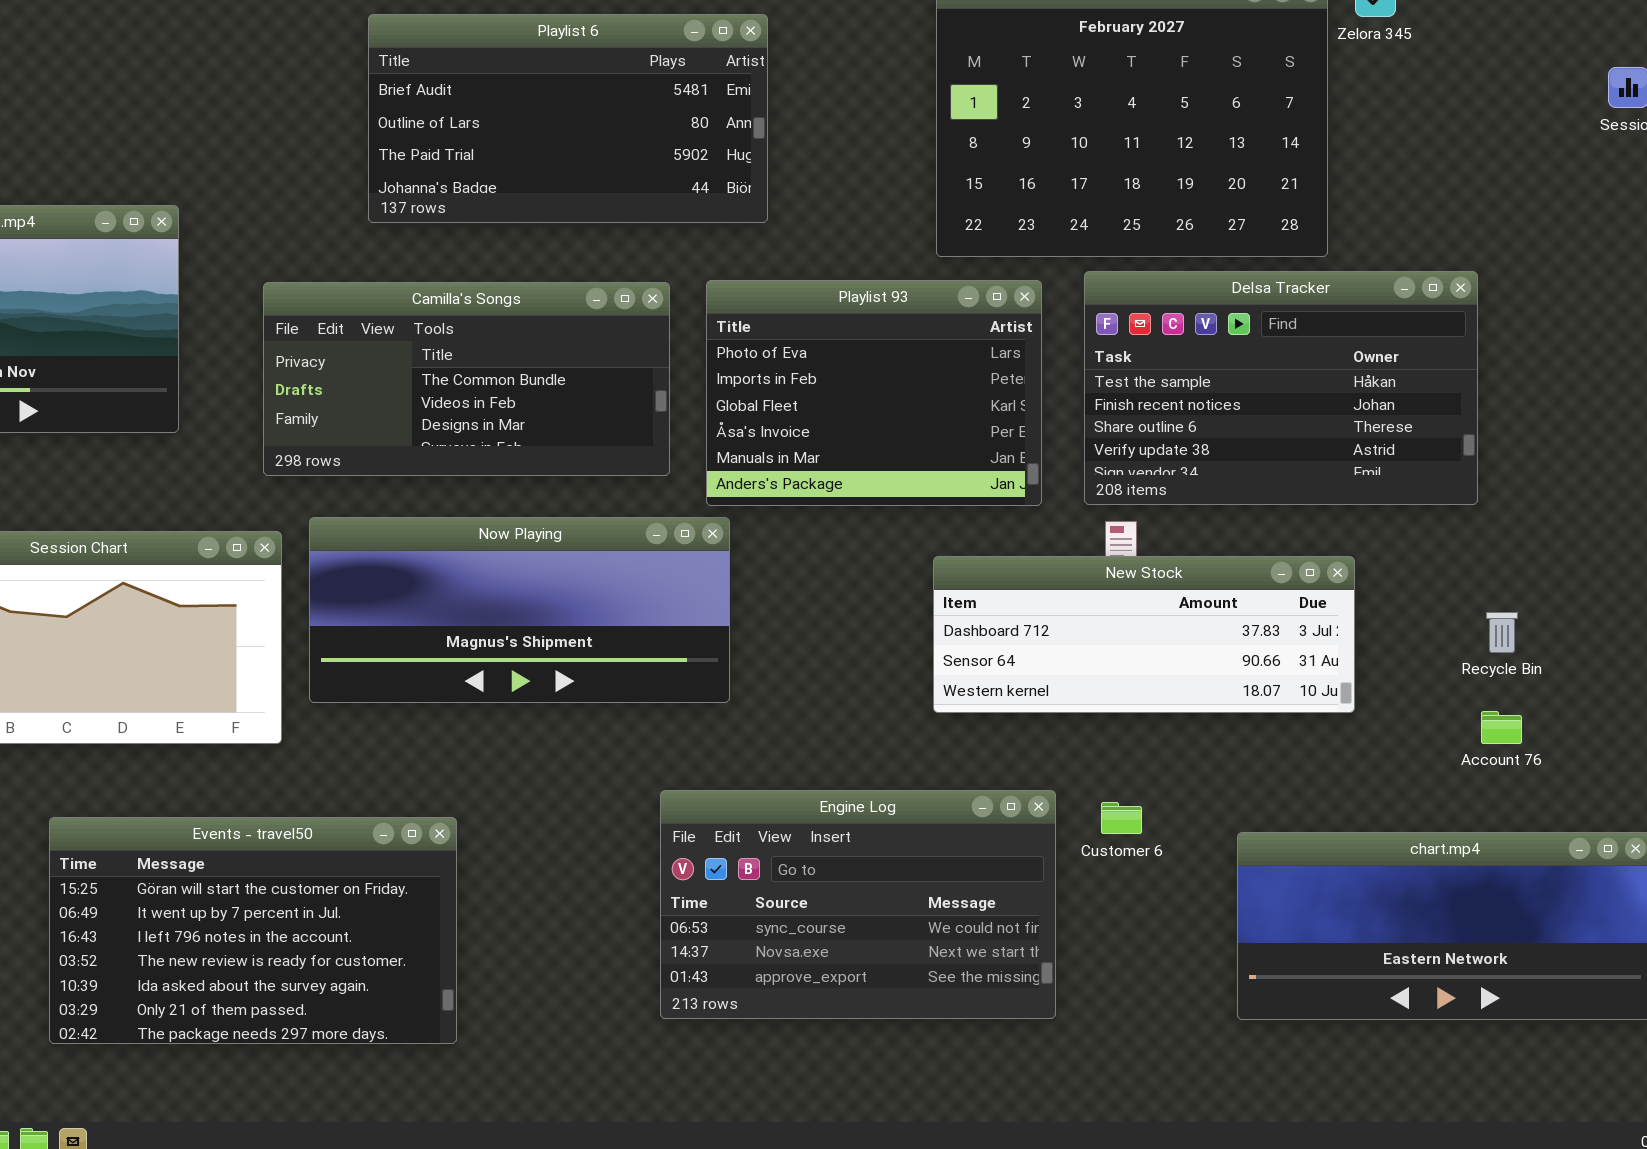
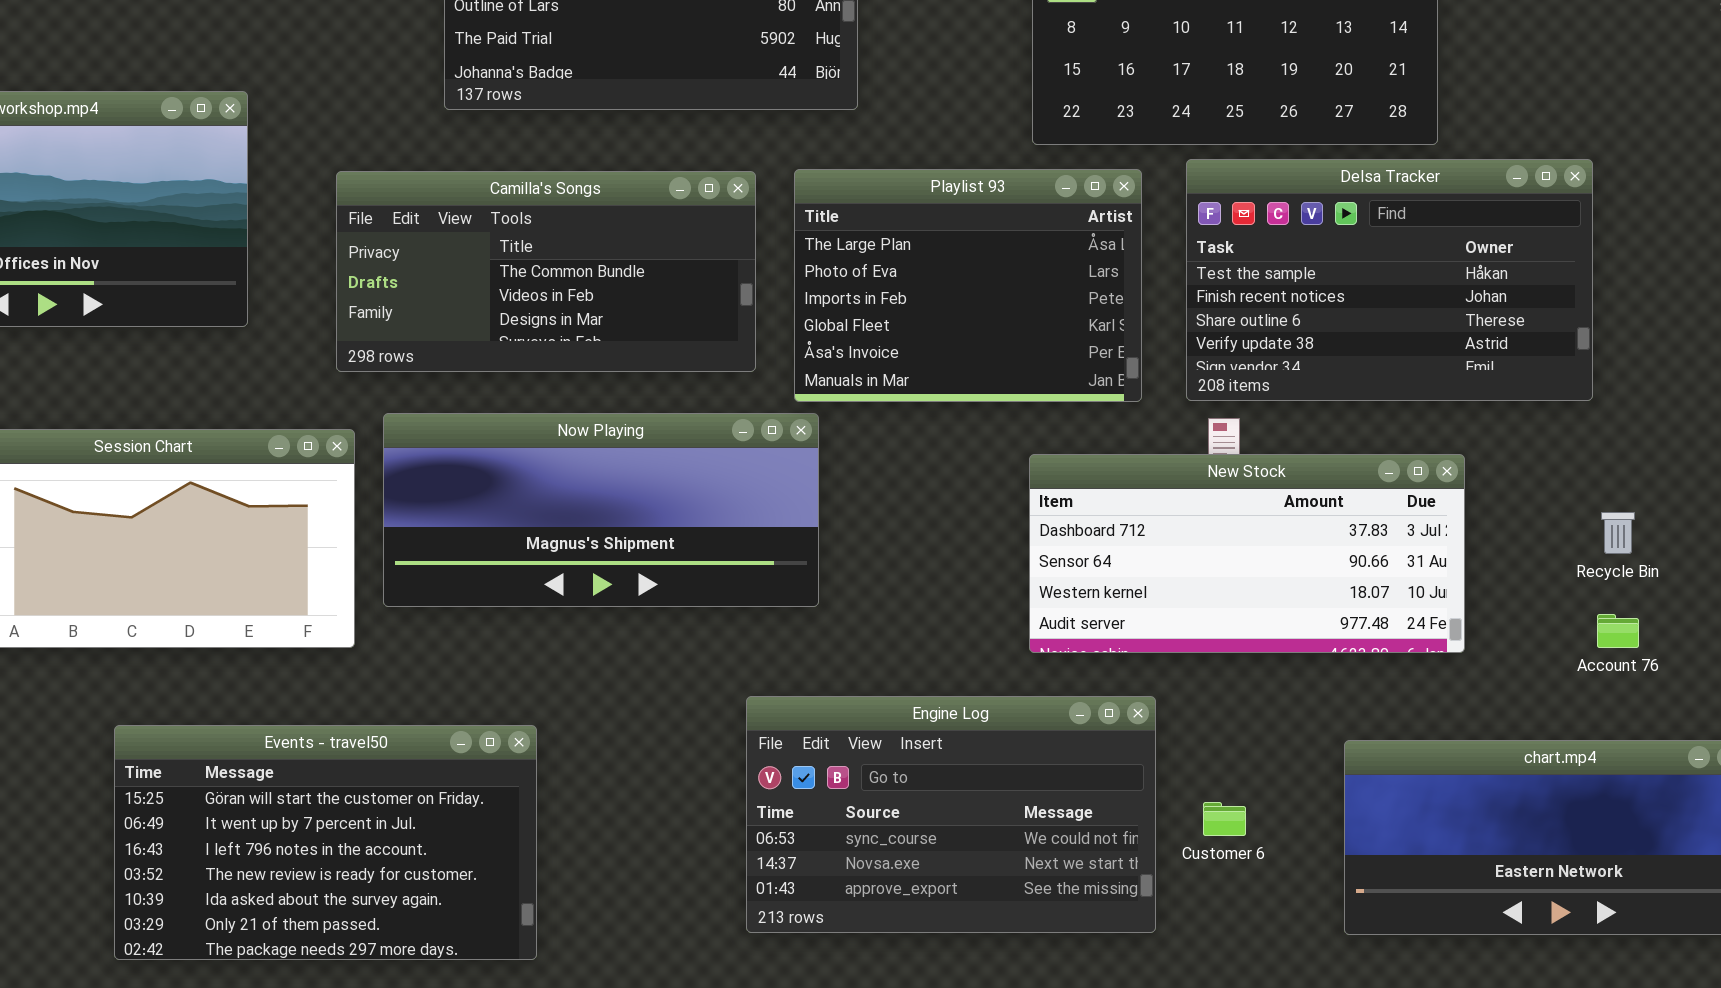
Playlist 93: [706,280,1042,506] -> [794,169,1142,402], scrolled up 1 row
New Stock: [933,556,1355,713] -> [1029,454,1465,653], resized
Customer 6: [1101,802,1142,834] -> [1203,802,1246,836], moved

